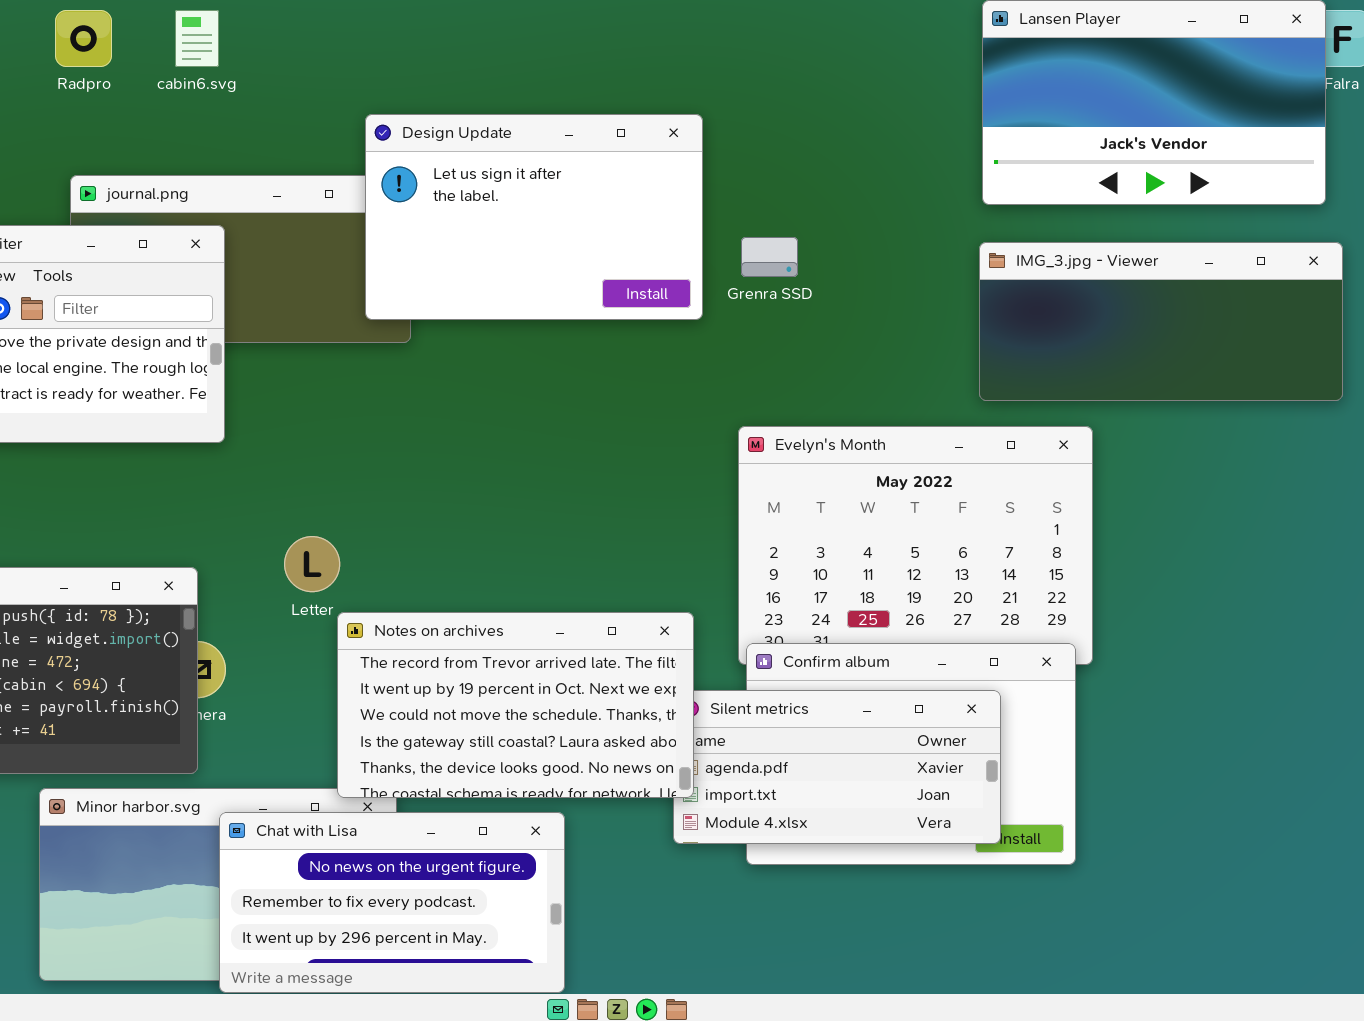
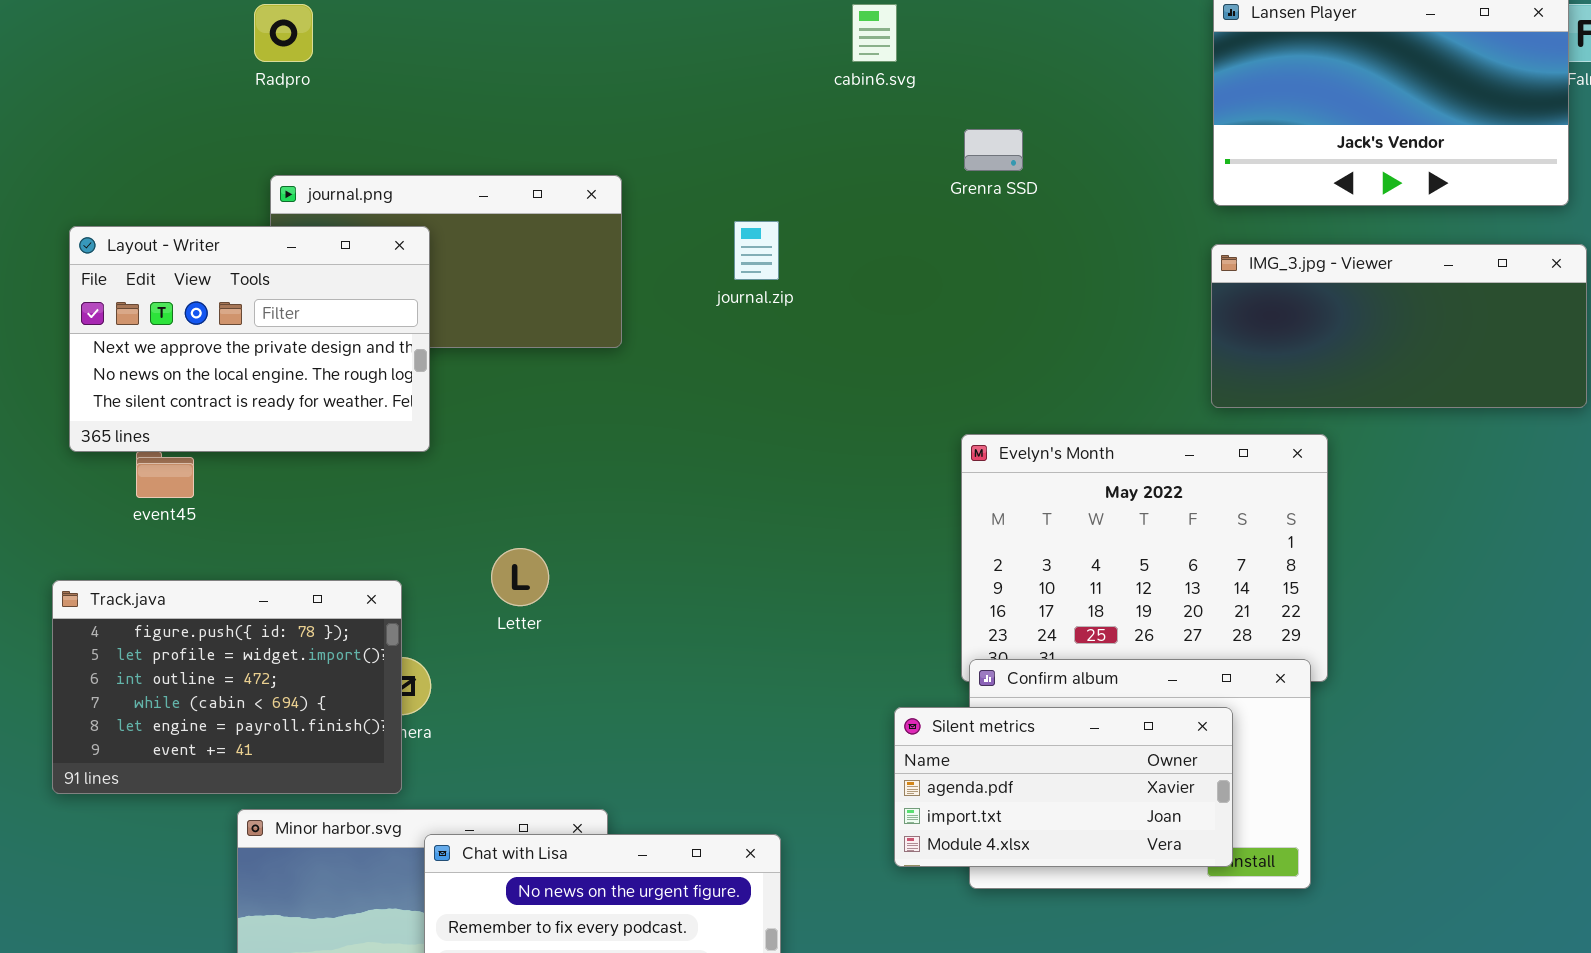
cabin6.svg: [175,10,219,67] -> [852,4,897,62], moved
Design Update: [365,114,703,320] -> none, closed
Grenra SSD: [741,237,798,277] -> [964,129,1023,171], moved
Notes on archives: [337,612,694,798] -> none, closed

